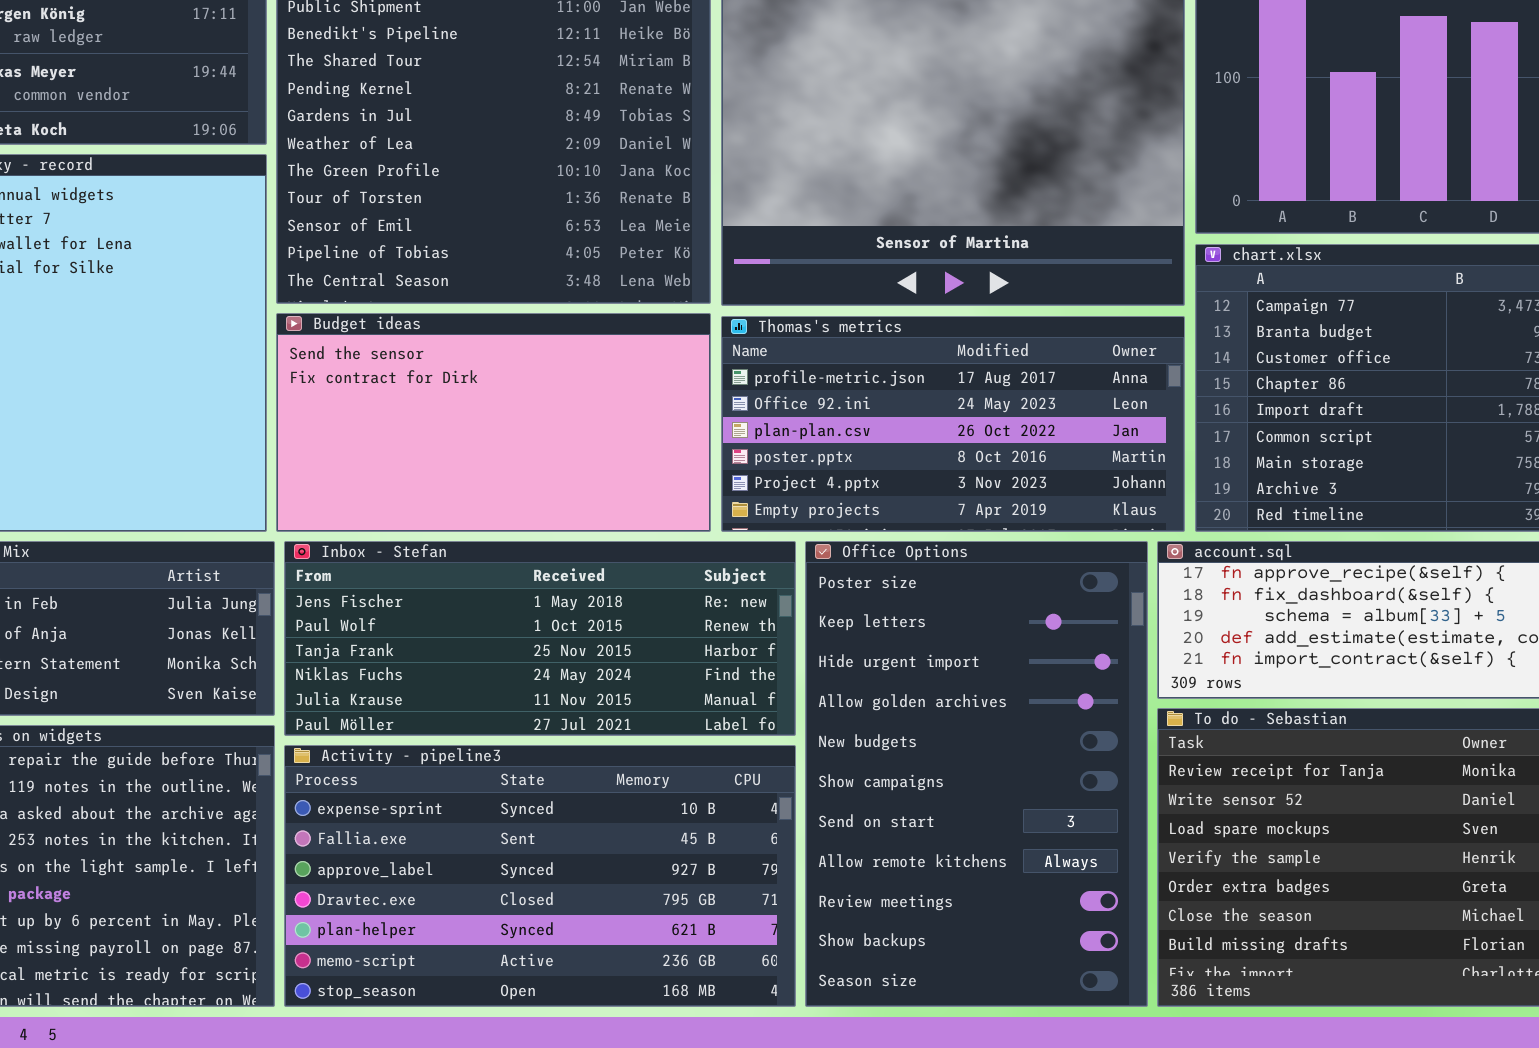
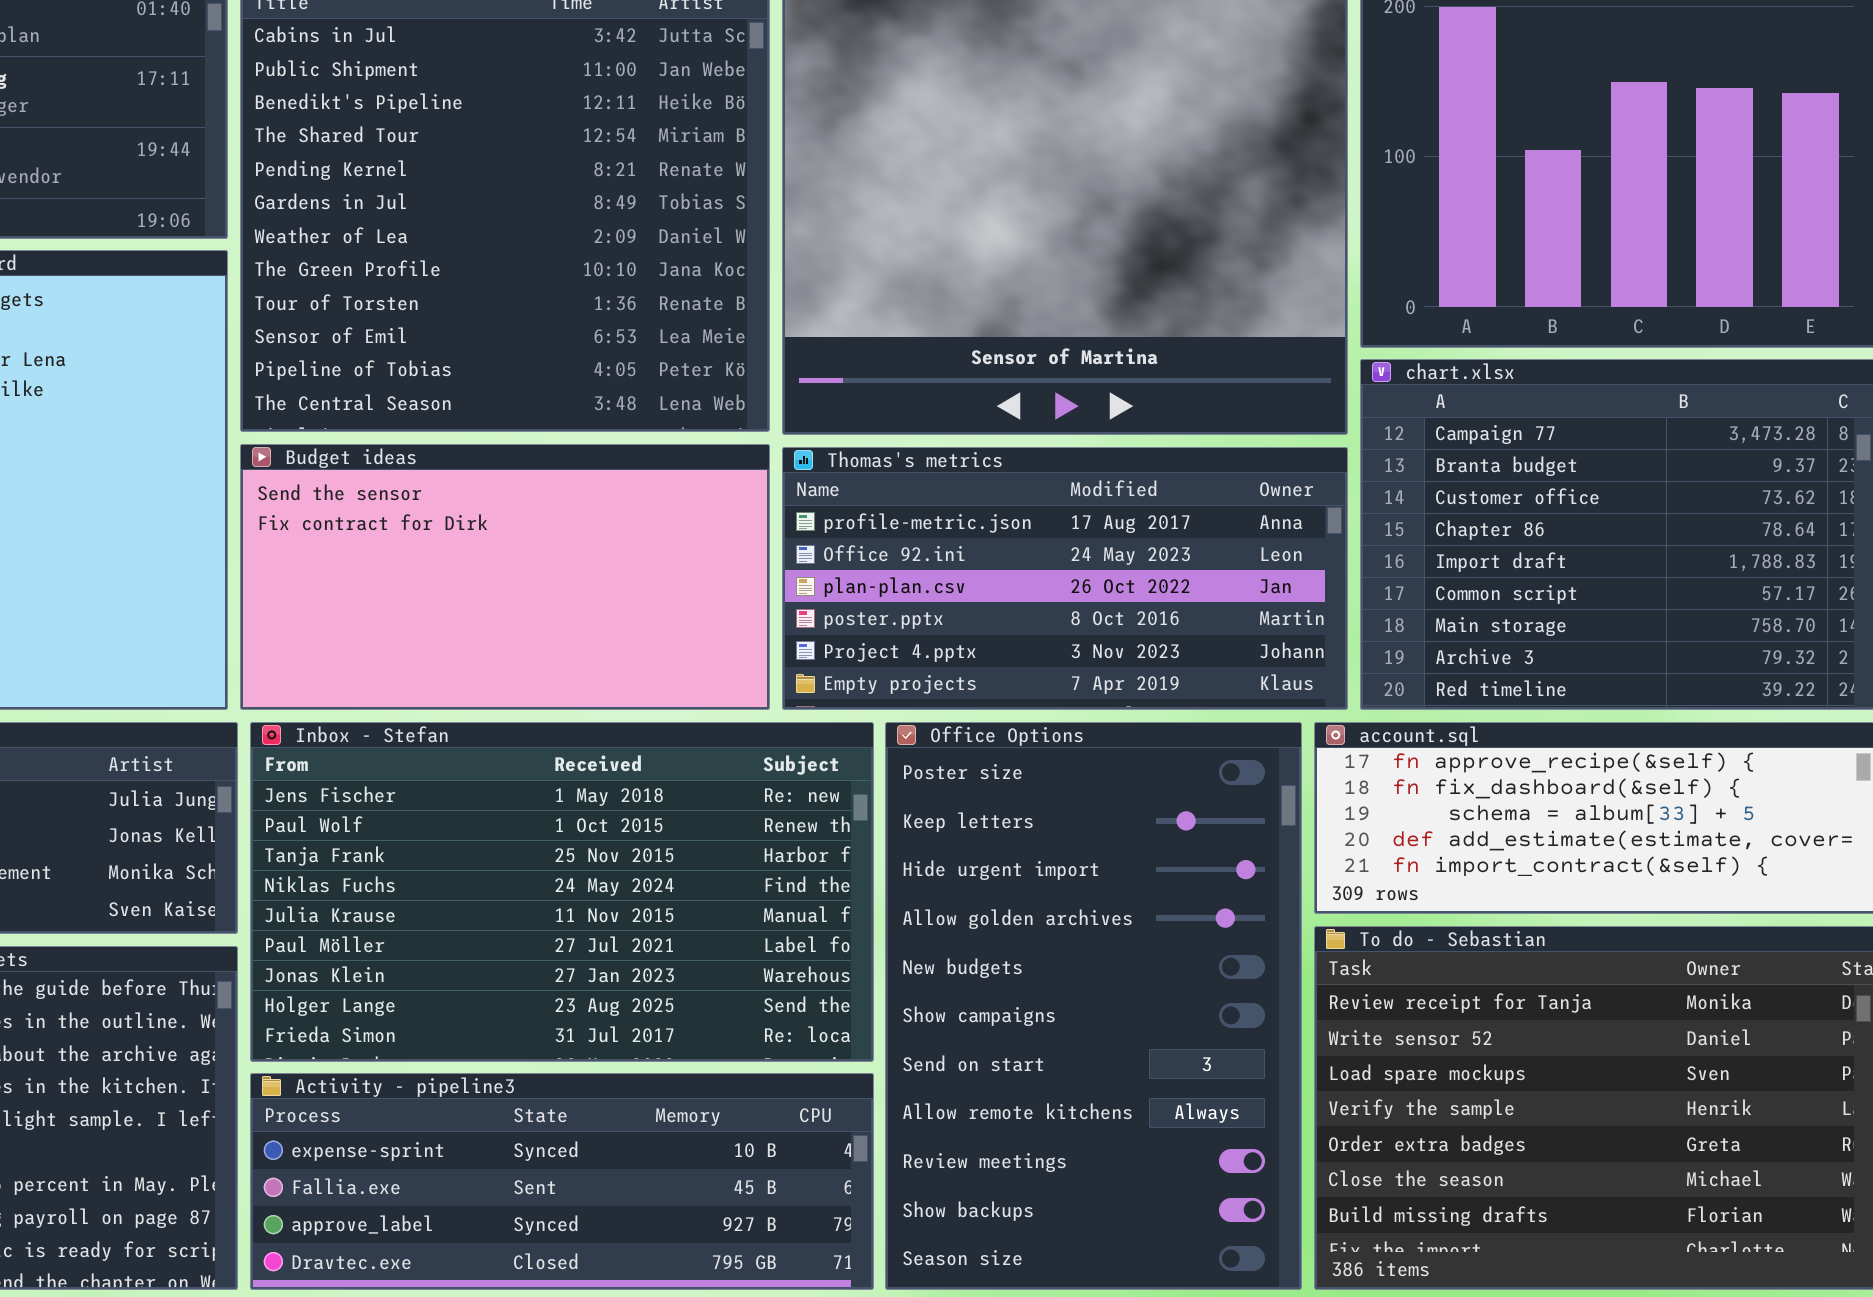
Inbox - Stefan: [284,541,796,736] -> [250,722,874,1062], resized
Activity - pipeline3: [284,745,796,1007] -> [250,1073,874,1290], resized

